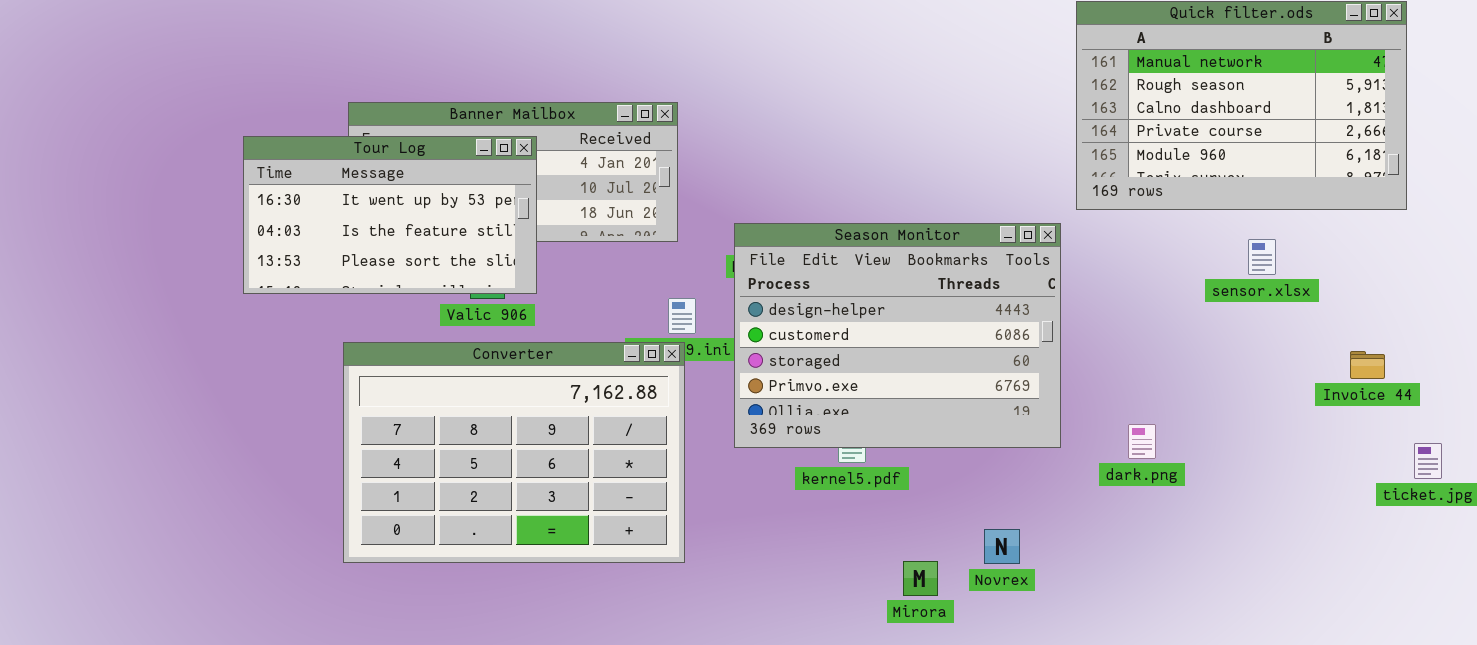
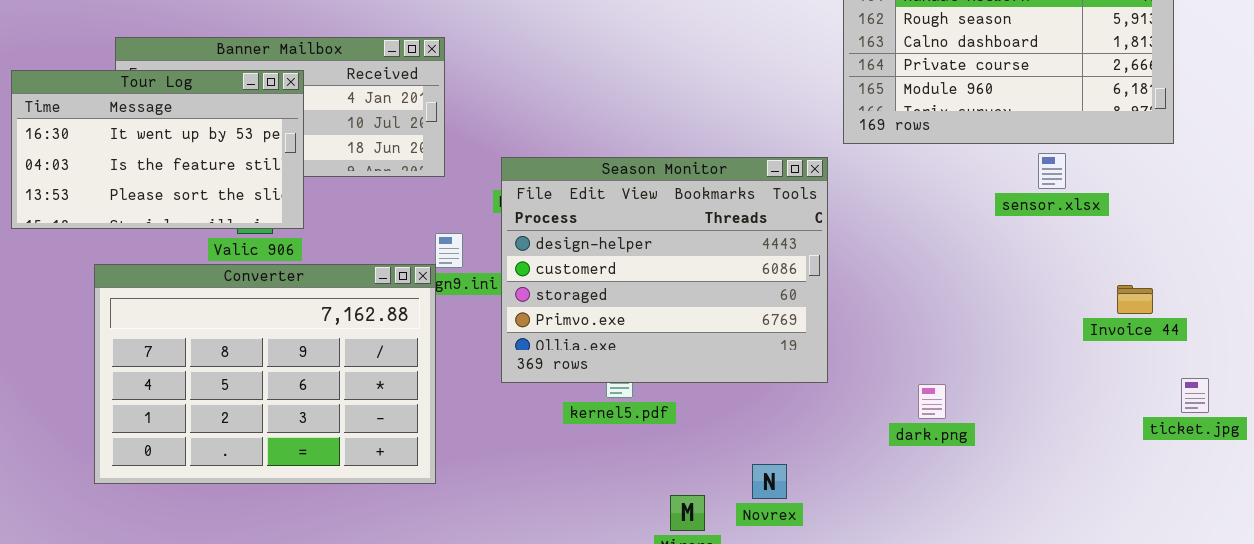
sensor.xlsx: [1248,239,1276,275] -> [1038,153,1066,189], moved
Converter: [343,342,685,563] -> [94,264,436,484], moved
dark.png: [1128,424,1156,459] -> [918,384,946,419], moved

